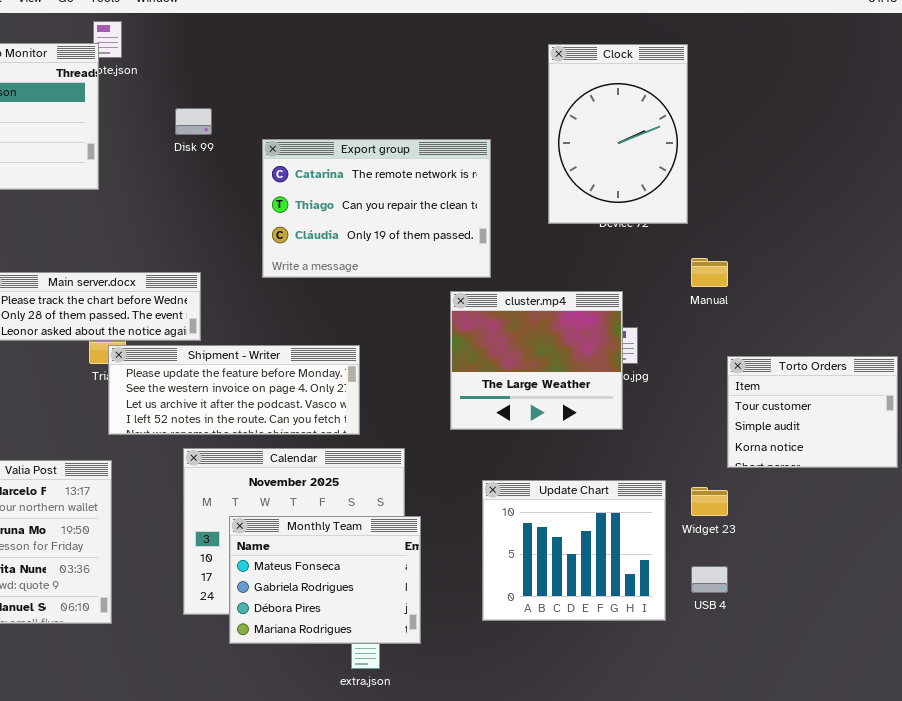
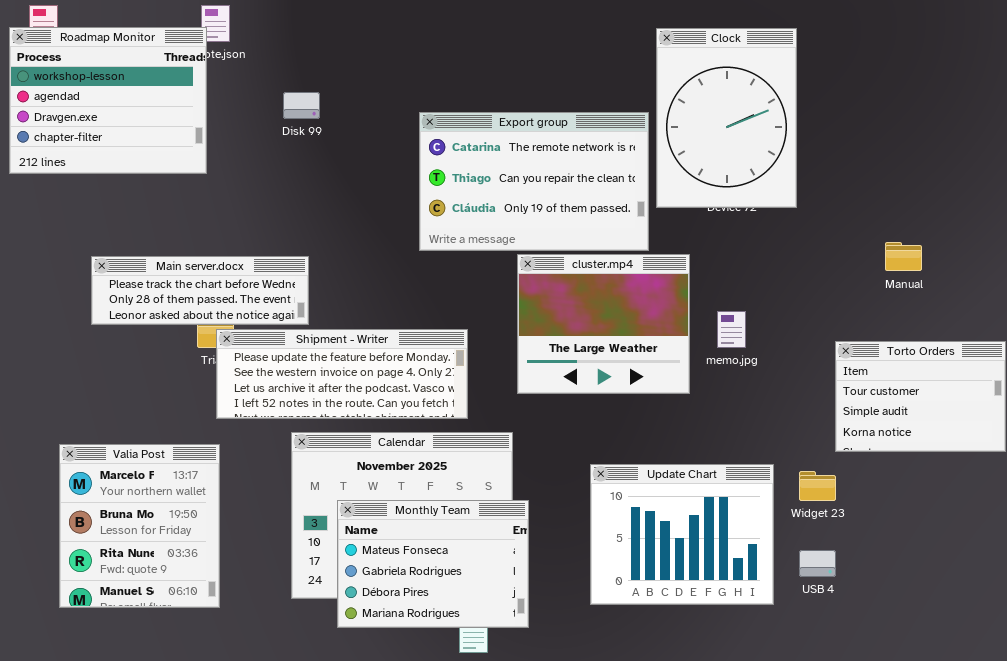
Export group: [262,139,491,278] -> [419,112,649,251], moved
Manual: [691,258,728,287] -> [885,242,922,271], moved
cluster.mp4: [450,291,623,430] -> [517,254,690,394], moved

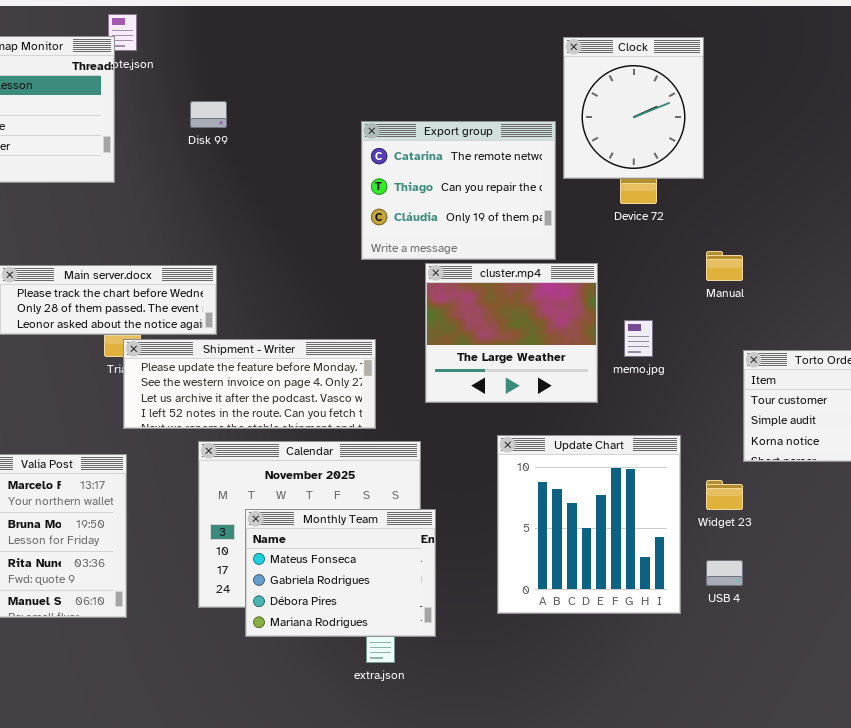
Clock: [656,28,797,208] -> [563,37,704,179], resized
Export group: [419,112,649,251] -> [361,121,556,260], resized
Manual: [885,242,922,271] -> [706,251,743,281], moved
Update Chart: [590,464,774,605] -> [497,435,681,614], resized

